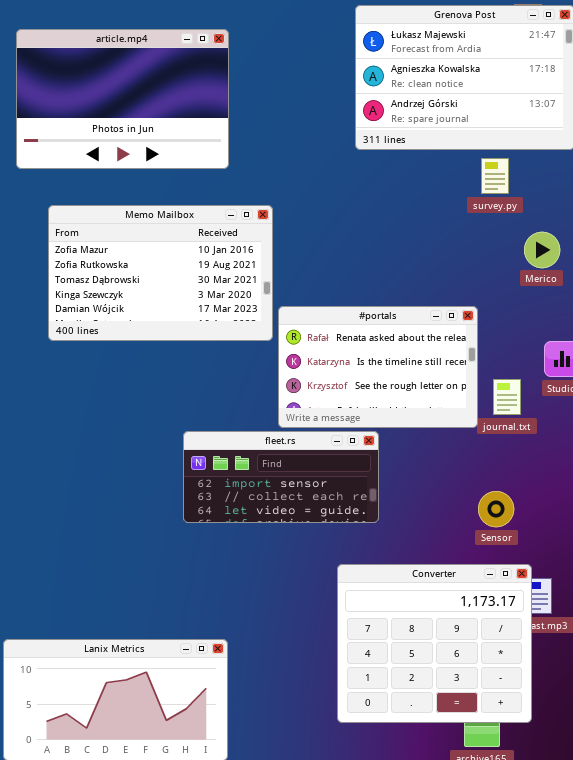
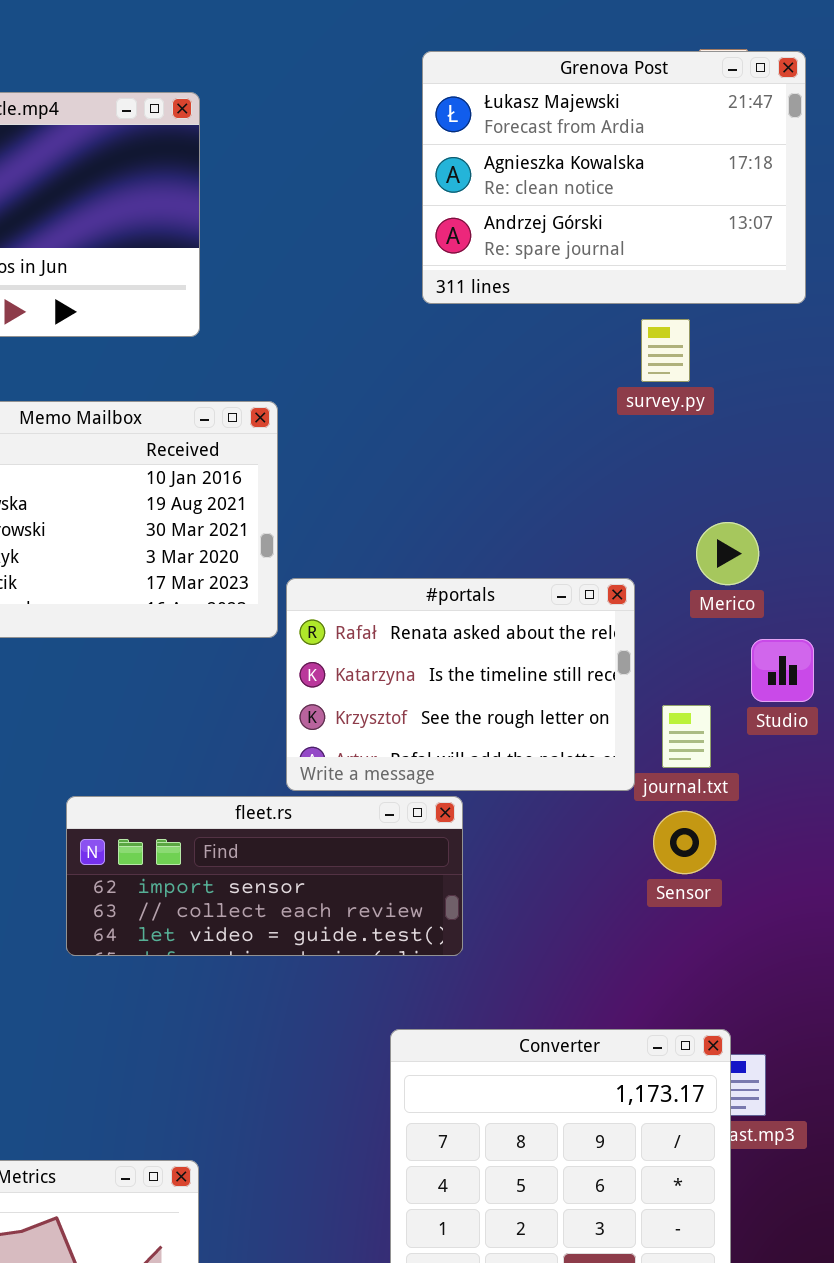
Merico: [524,232,560,268] -> [696,522,759,585], moved
fleet.rs: [183,431,379,523] -> [66,796,463,956], resized
Sensor: [478,491,514,527] -> [653,811,716,874], moved

